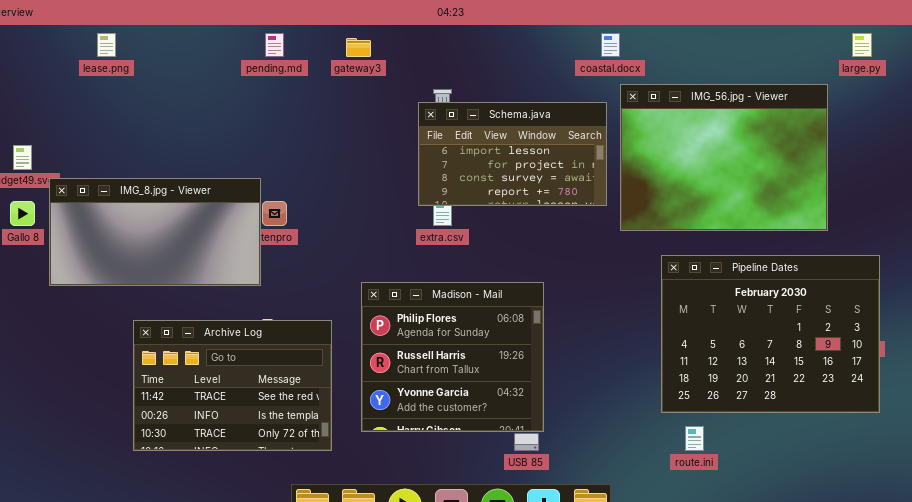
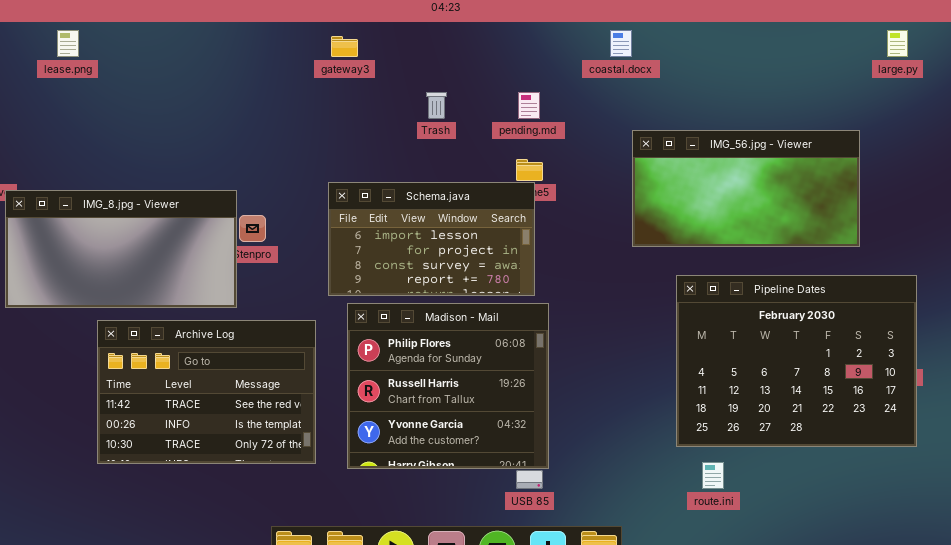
pending.md: [265,33,284,57] -> [518,92,540,119], moved
IMG_56.jpg - Viewer: [620,84,828,231] -> [632,130,860,247], resized
Schema.java: [418,102,607,206] -> [328,182,535,296], moved
Archive Log: [133,320,332,451] -> [97,320,316,464], moved

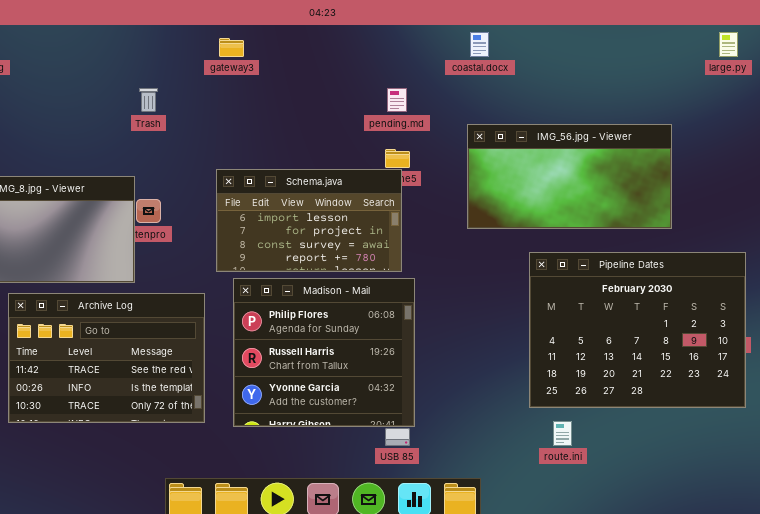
Trash: [426,92,447,119] -> [139,88,158,112], moved
IMG_56.jpg - Viewer: [632,130,860,247] -> [467,124,672,229], moved

